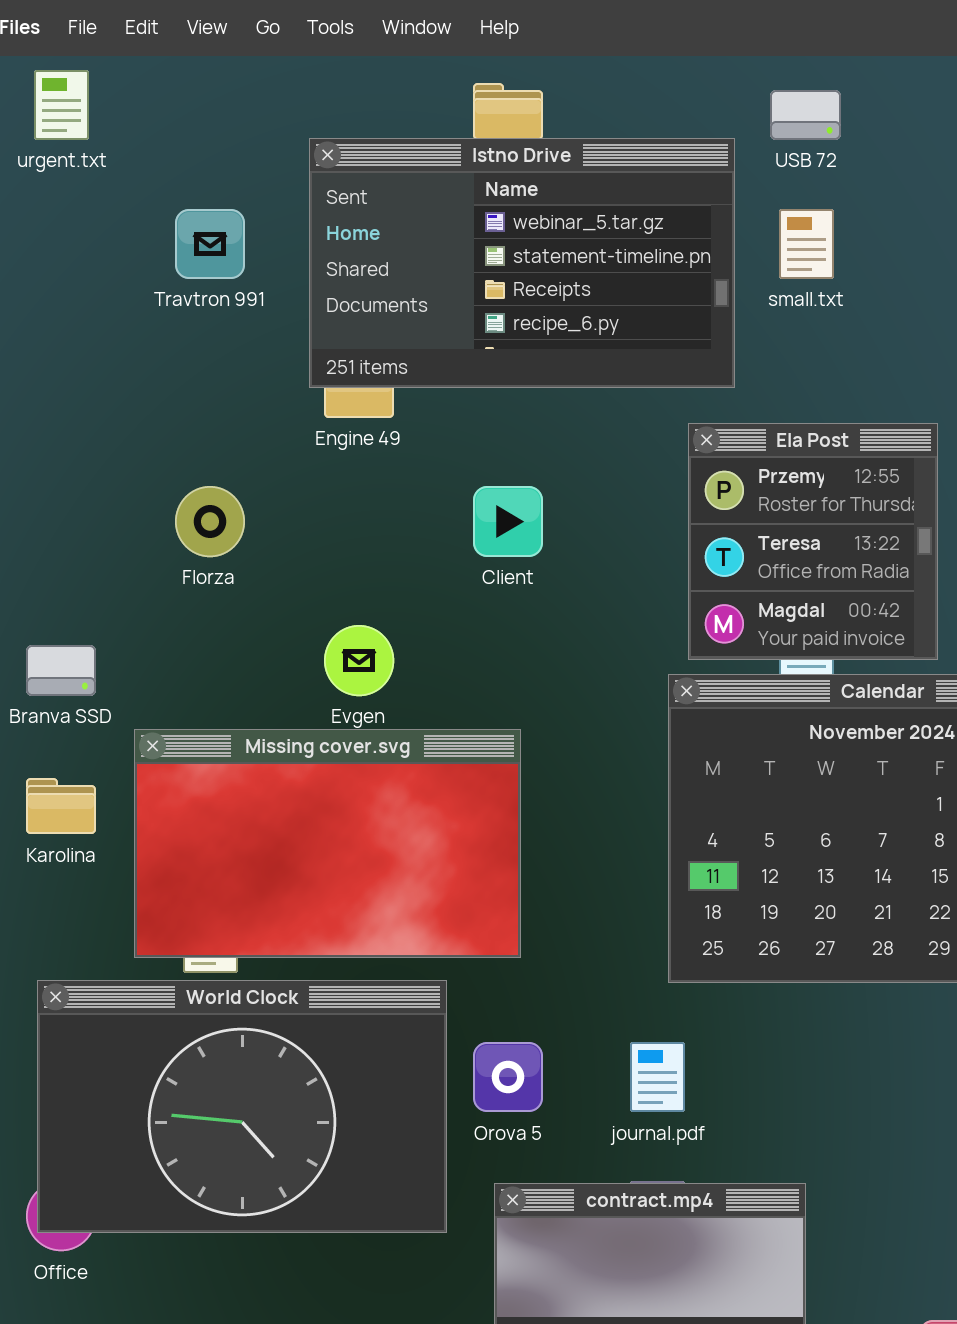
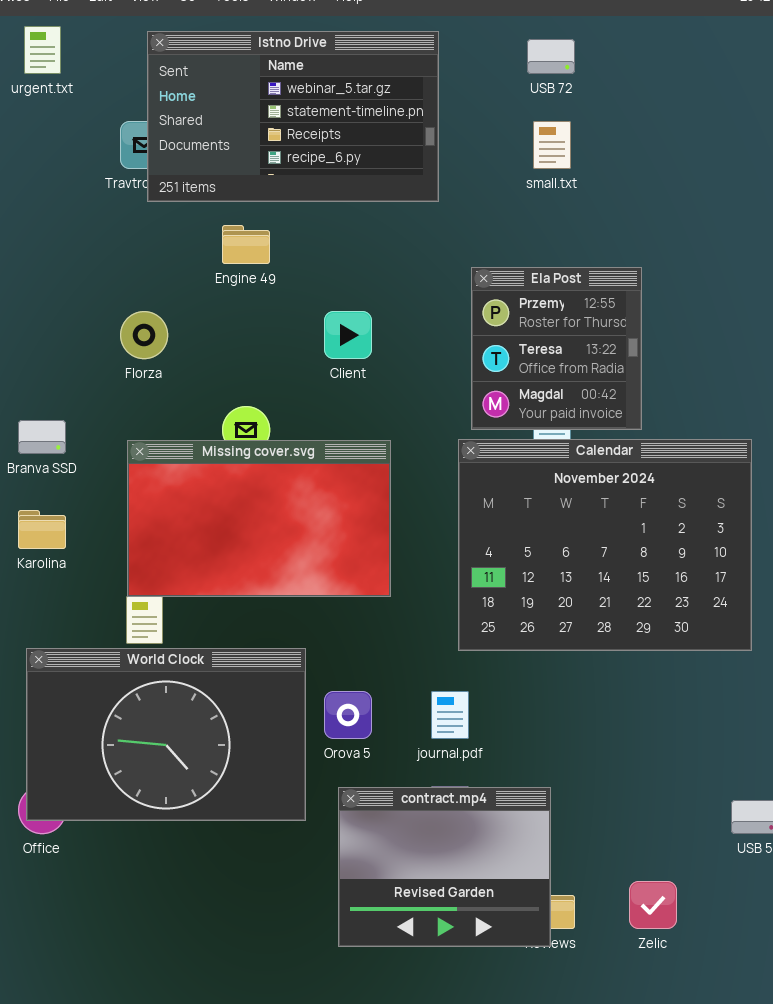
Istno Drive: [309,138,735,388] -> [147,31,439,202], moved
Missing cover.svg: [134,729,521,958] -> [127,440,391,597], moved

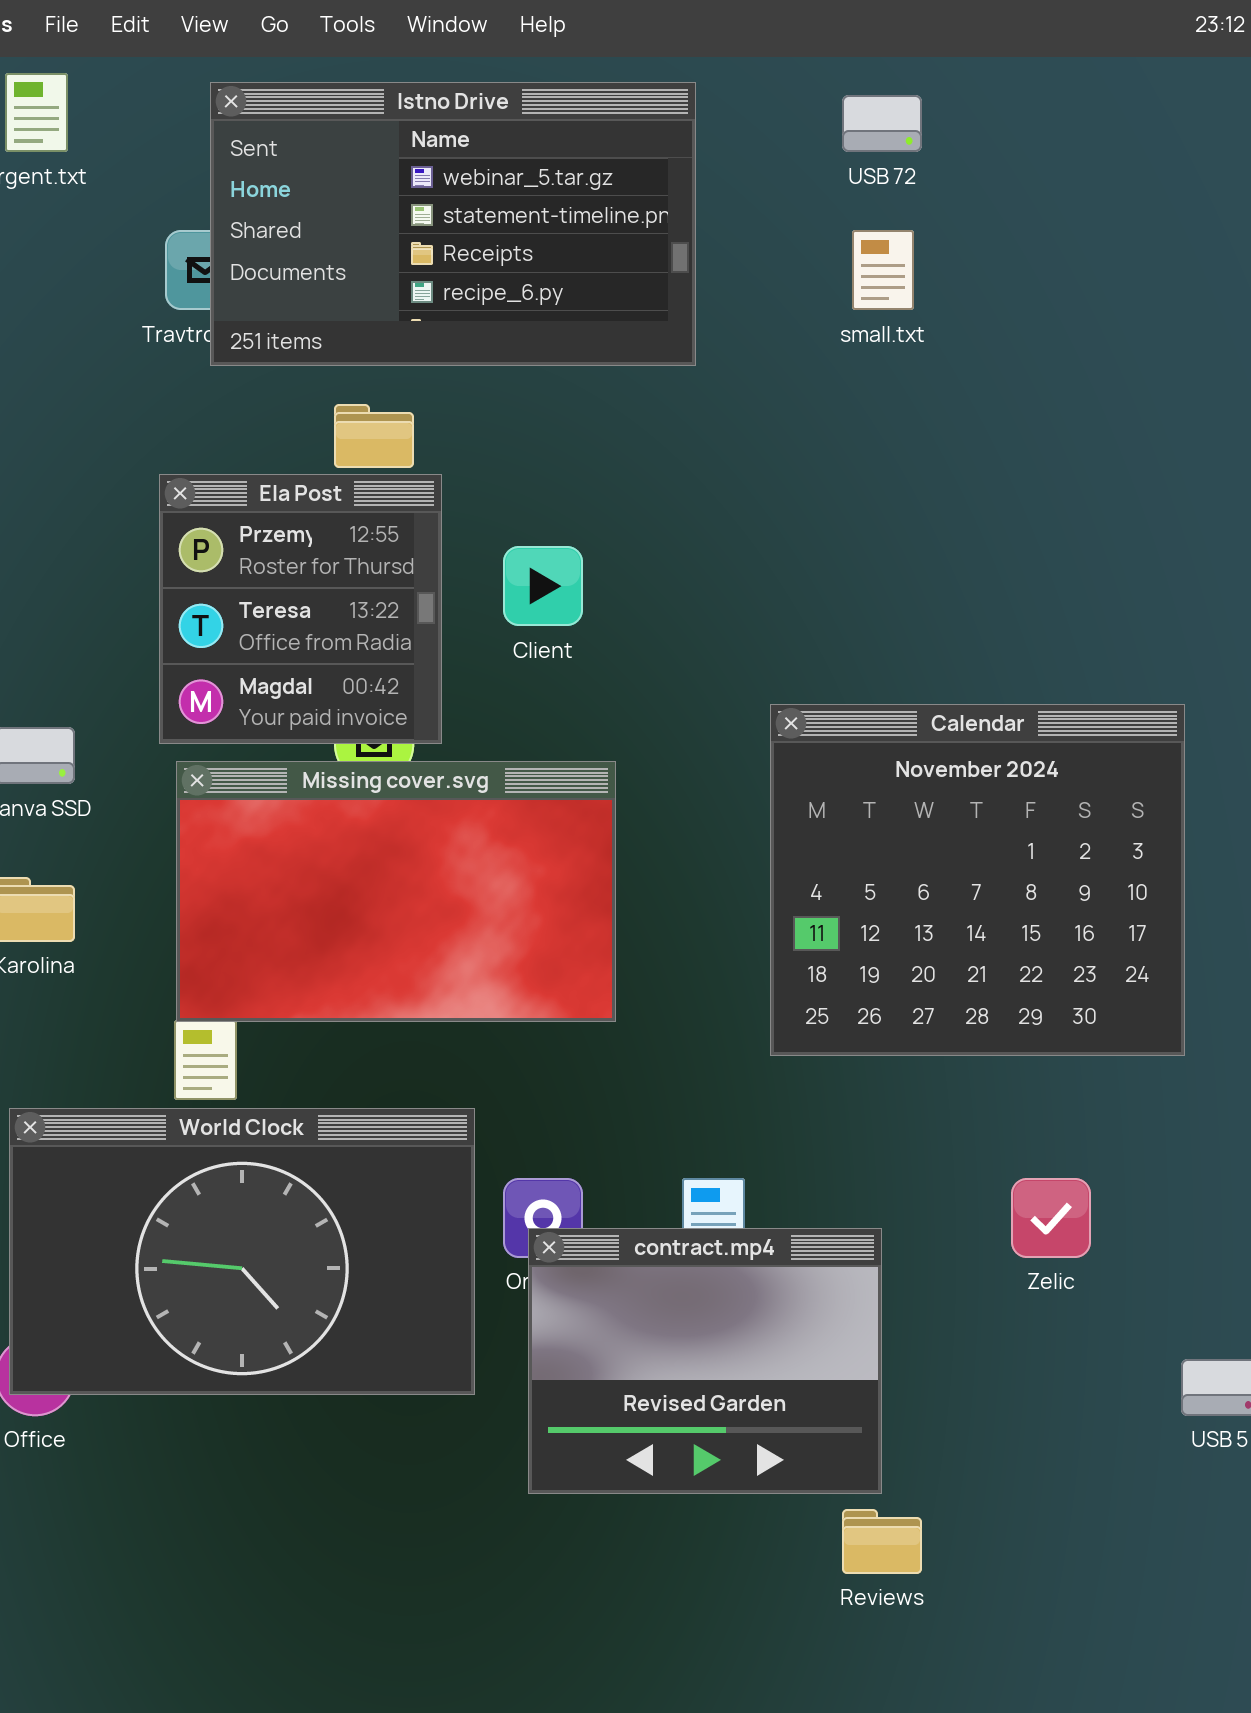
Ela Post: [471,267,642,430] -> [159,474,442,744], moved
Calendar: [458,439,752,651] -> [770,704,1185,1056], moved, resized
contract.mp4: [338,787,551,947] -> [528,1228,882,1494], moved
Zelic: [629,881,677,929] -> [1011,1178,1091,1258], moved

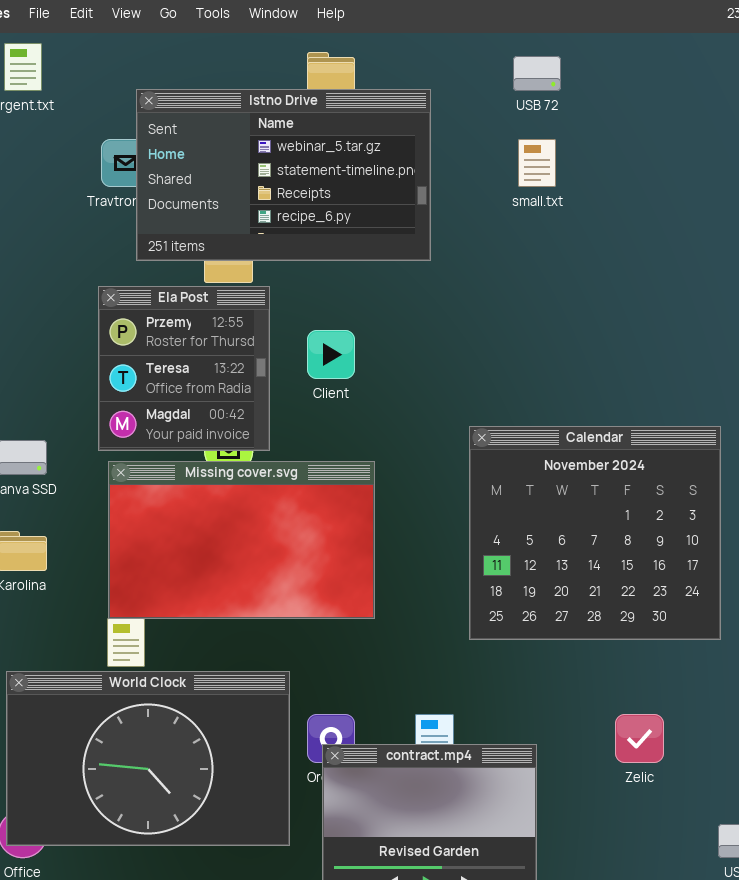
Istno Drive: [210,82,696,366] -> [136,89,431,261], moved

